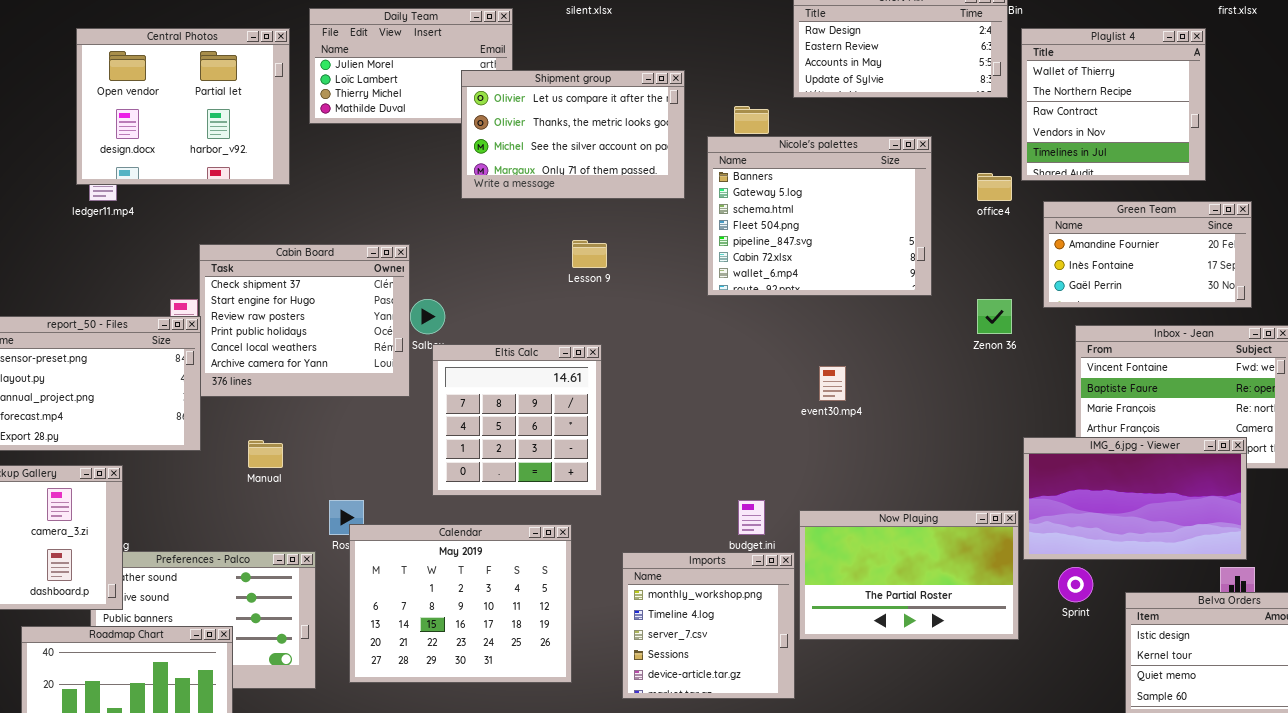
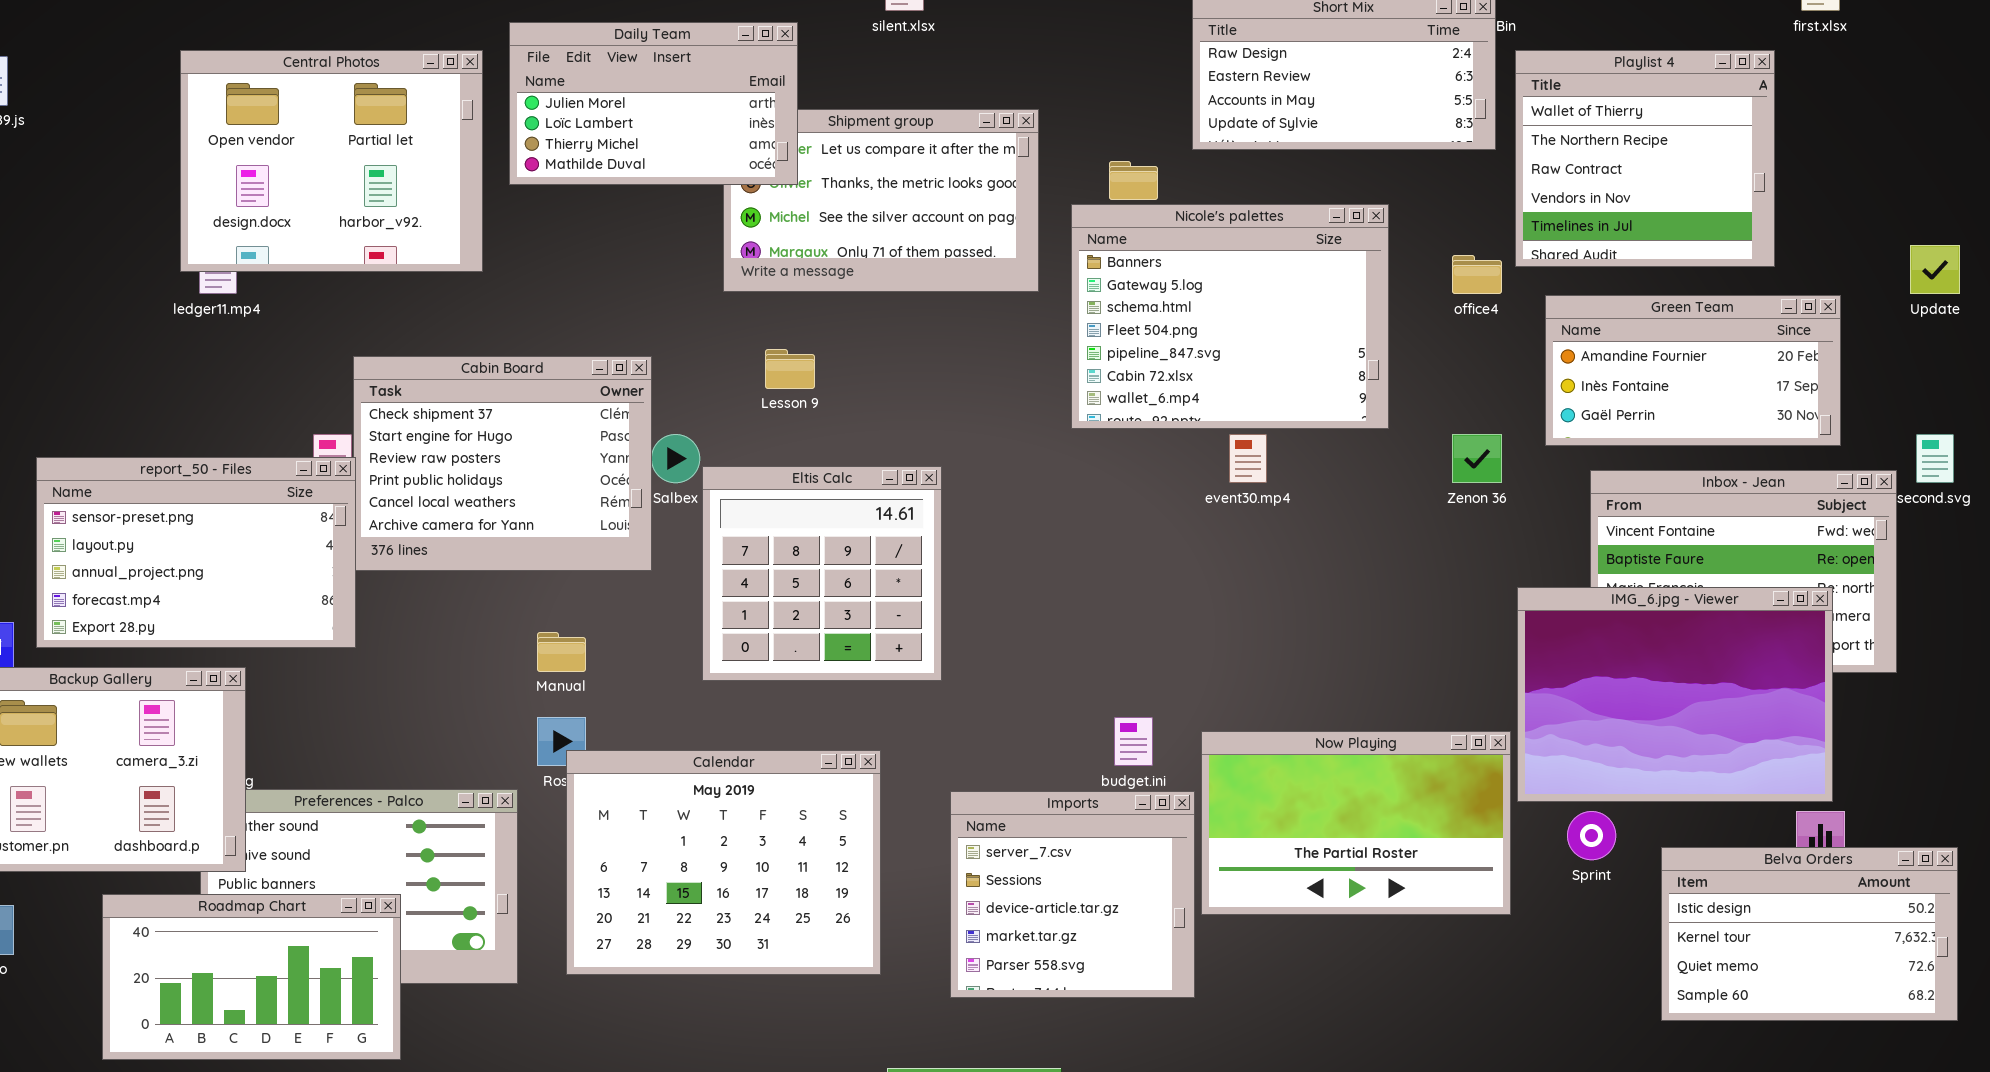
Daily Team: [309,8,513,124] -> [509,22,798,185], raised
Lesson 9: [572,240,607,268] -> [765,349,815,389], moved
Eltis Calc: [432,344,602,496] -> [702,466,942,681], moved
event30.mp4: [819,366,846,401] -> [1229,434,1267,483], moved
IMG_6.jpg - Viewer: [1023,437,1247,560] -> [1517,587,1833,802], resized
Manual: [248,440,283,468] -> [537,632,586,672], moved
Imports: [622,552,795,699] -> [950,791,1195,998], scrolled down 2 rows

